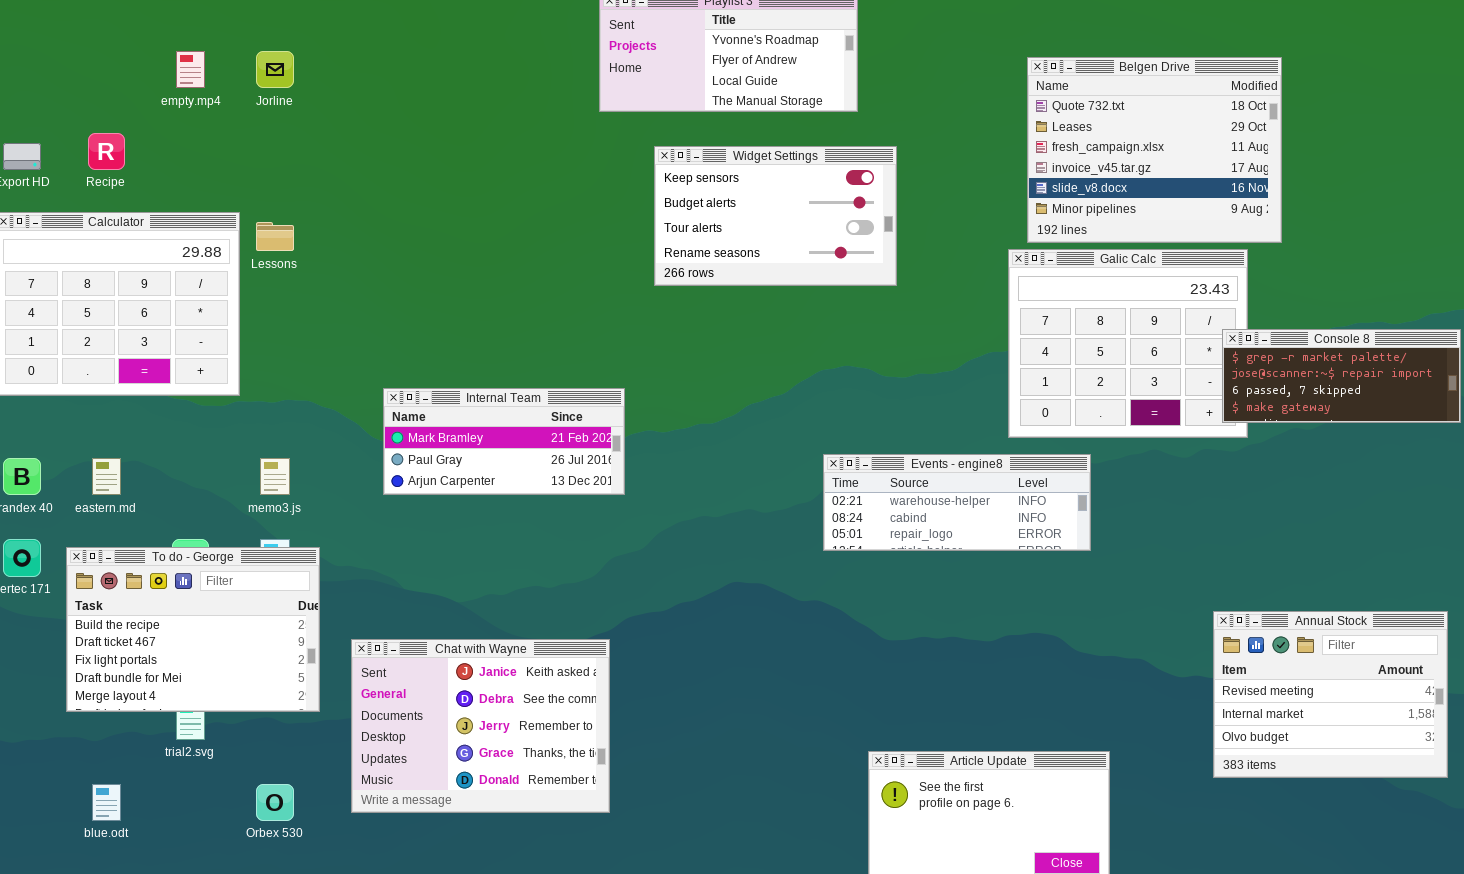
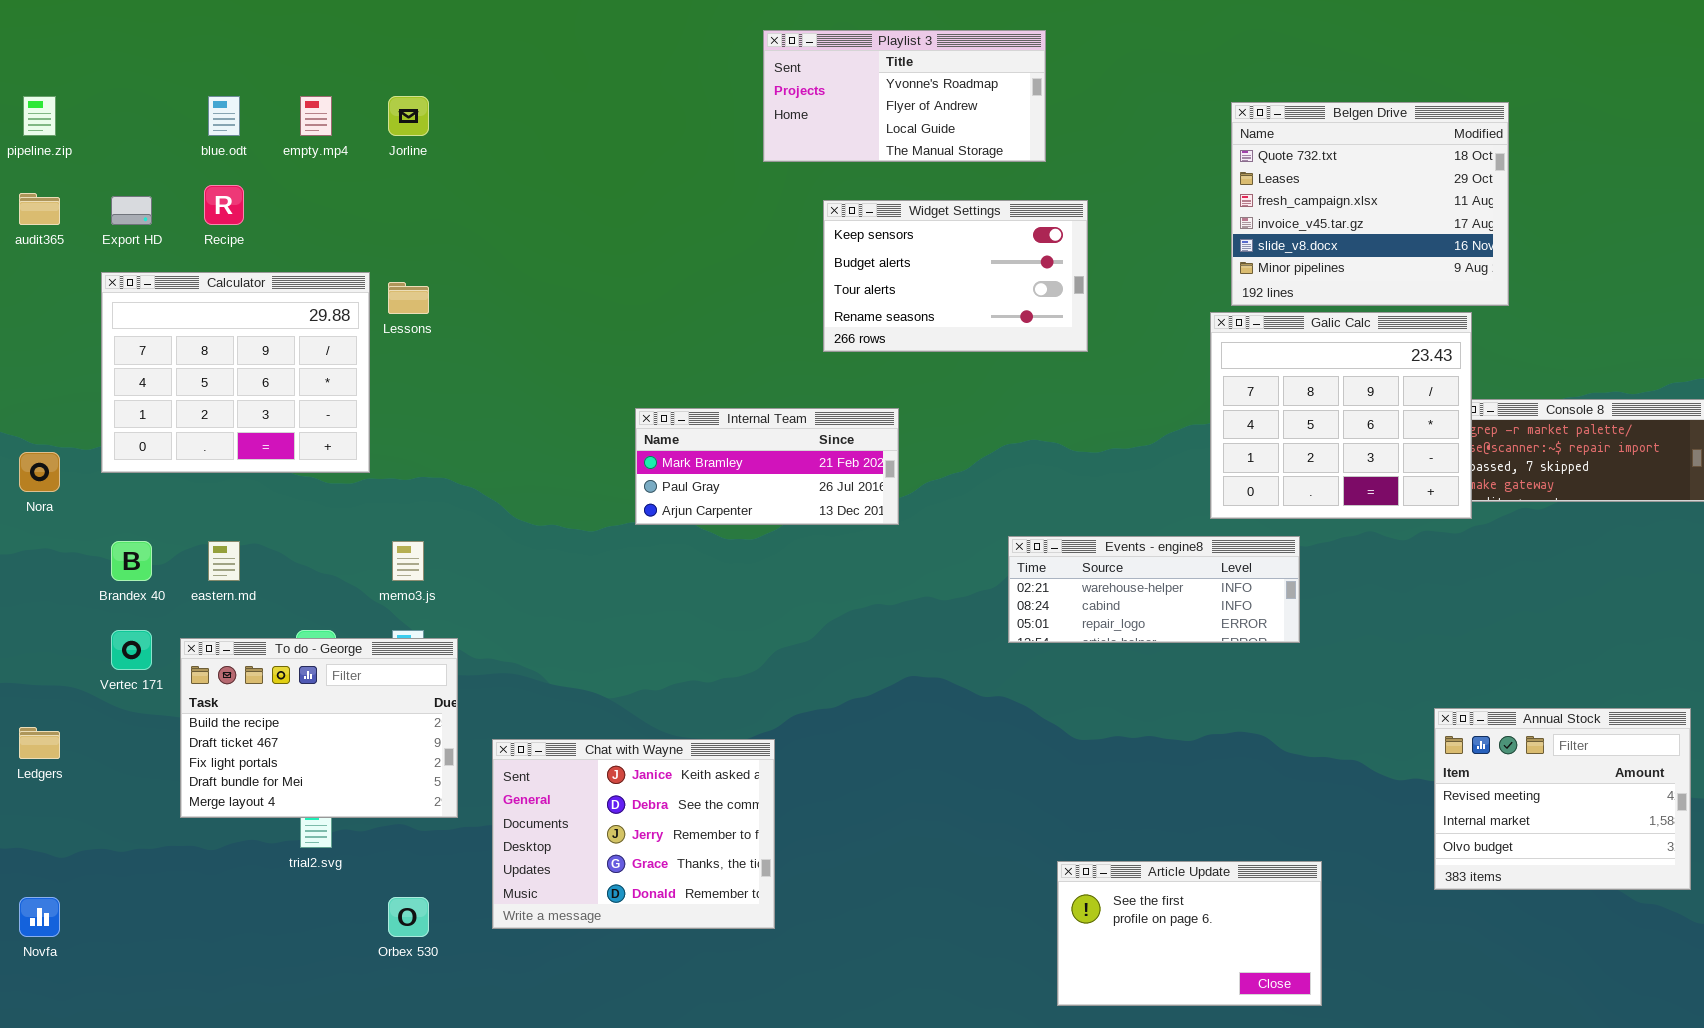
Galic Calc: [1008,249,1248,438] -> [1210,312,1472,519], raised
Internal Team: [383,388,625,495] -> [635,408,899,525], moved
blue.odt: [92,784,121,821] -> [208,96,240,136], moved

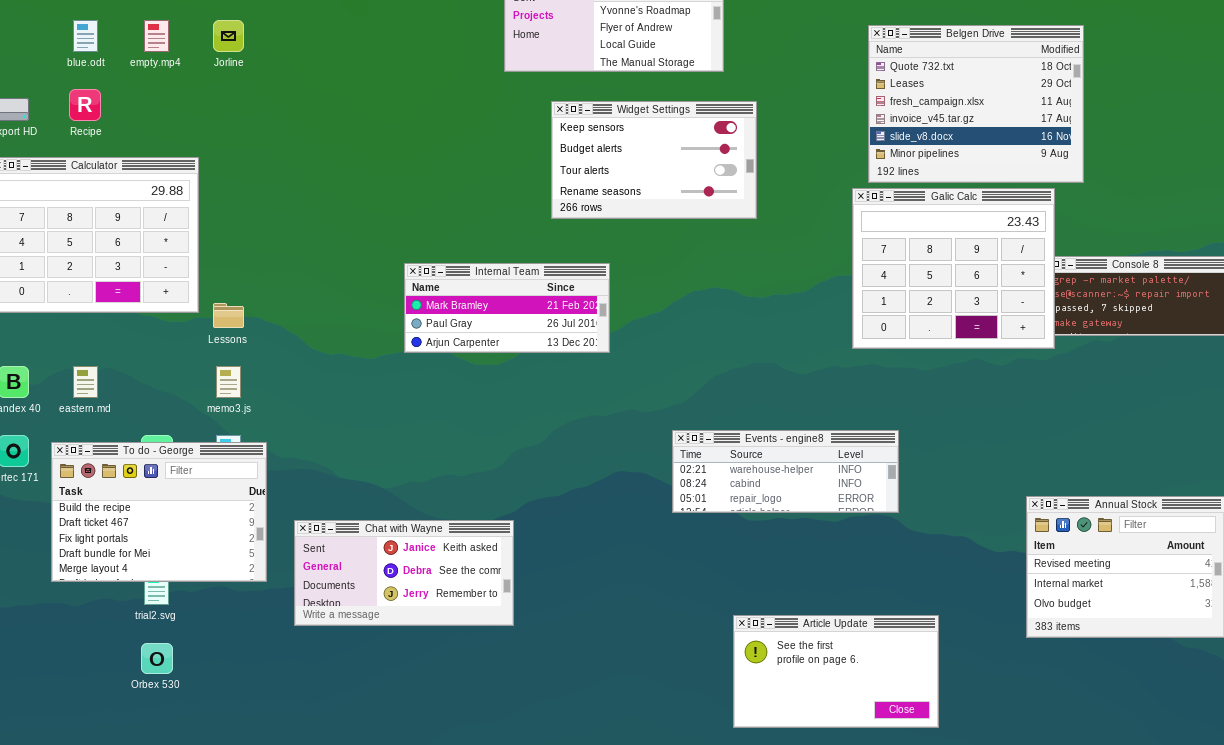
Lessons: [388,282,429,314] -> [213,303,244,328], moved
Events - engine8: [1008,536,1300,643] -> [672,430,899,513], moved
Chat with Wayne: [492,739,775,929] -> [294,520,514,626], resized
Orbex 530: [388,897,429,937] -> [141,643,173,674], moved

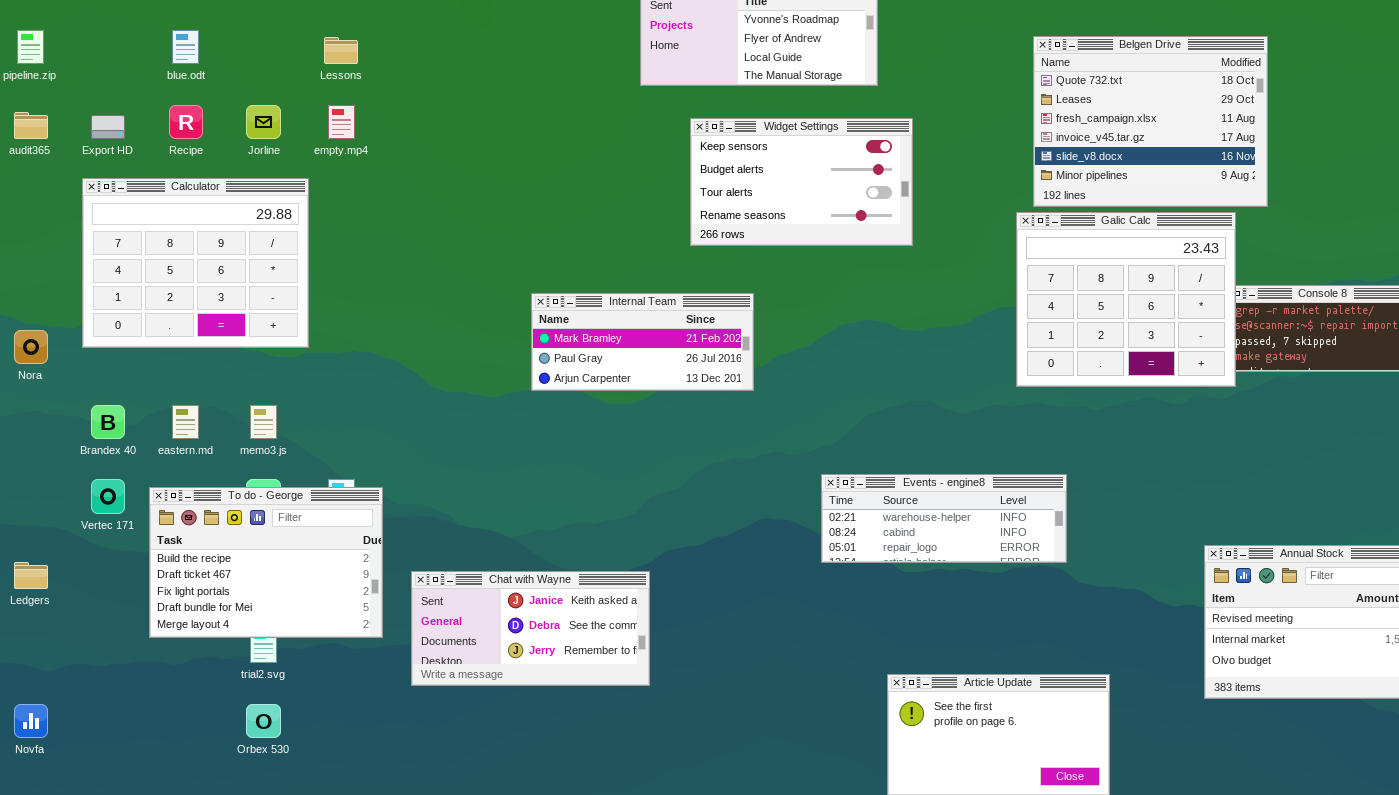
empty.mp4: [144,20,169,52] -> [328,105,355,139], moved
Jorline: [213,20,244,52] -> [246,105,281,139], moved
Lessons: [213,303,244,328] -> [324,37,358,64], moved
memo3.js: [216,366,241,398] -> [250,405,277,439], moved

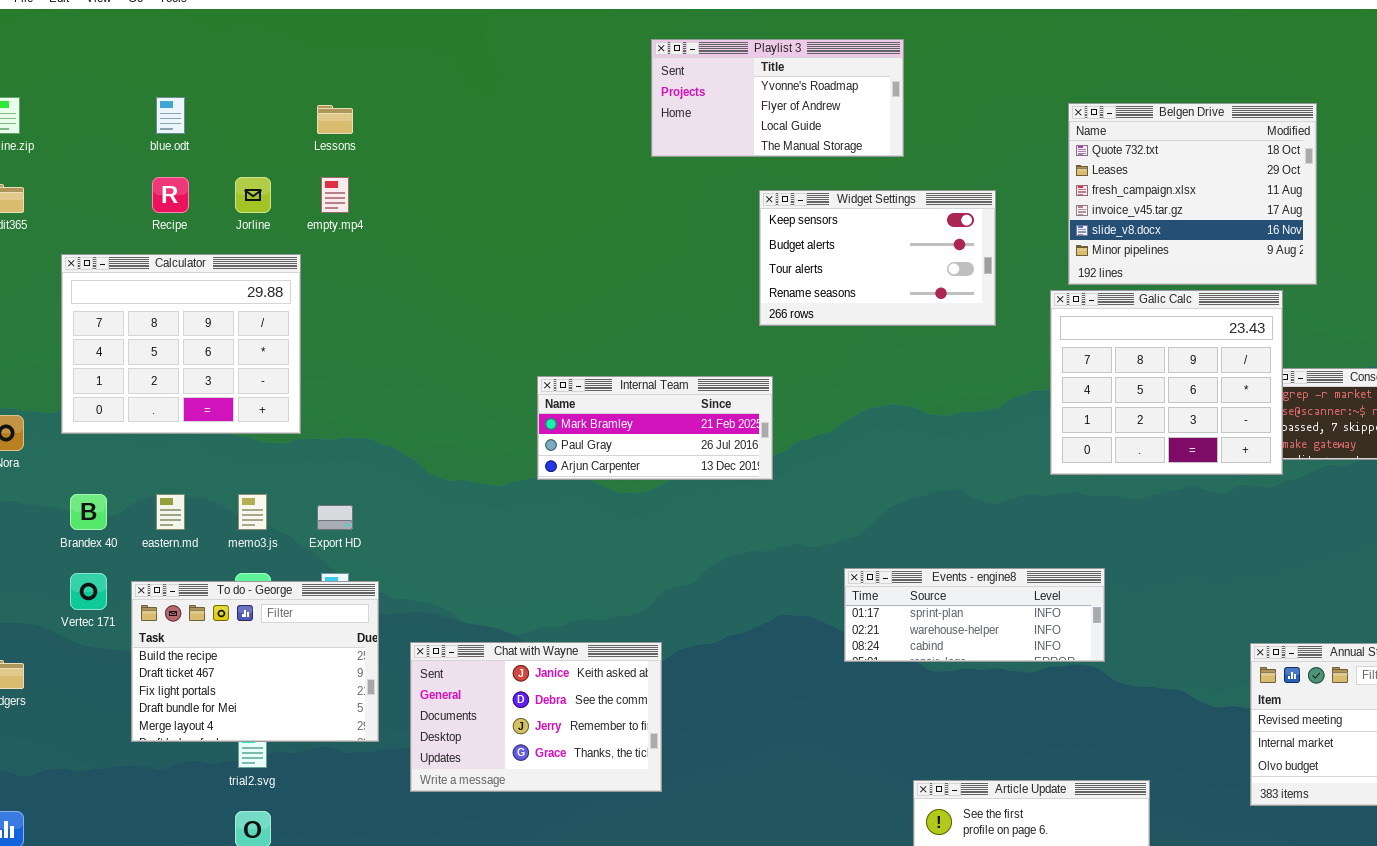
Export HD: [91,115,125,139] -> [317,505,353,530], moved
Widget Settings: [690,118,913,246] -> [759,190,996,326], moved
Events - engine8: [821,474,1067,563] -> [844,568,1105,662], scrolled up 1 row
Chat with Wayne: [411,571,650,686] -> [410,642,662,792], resized

